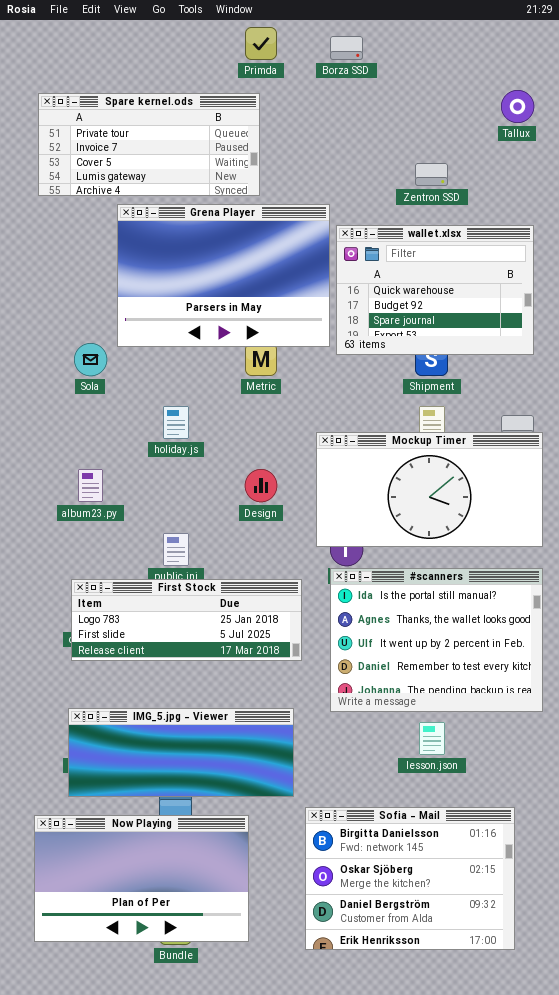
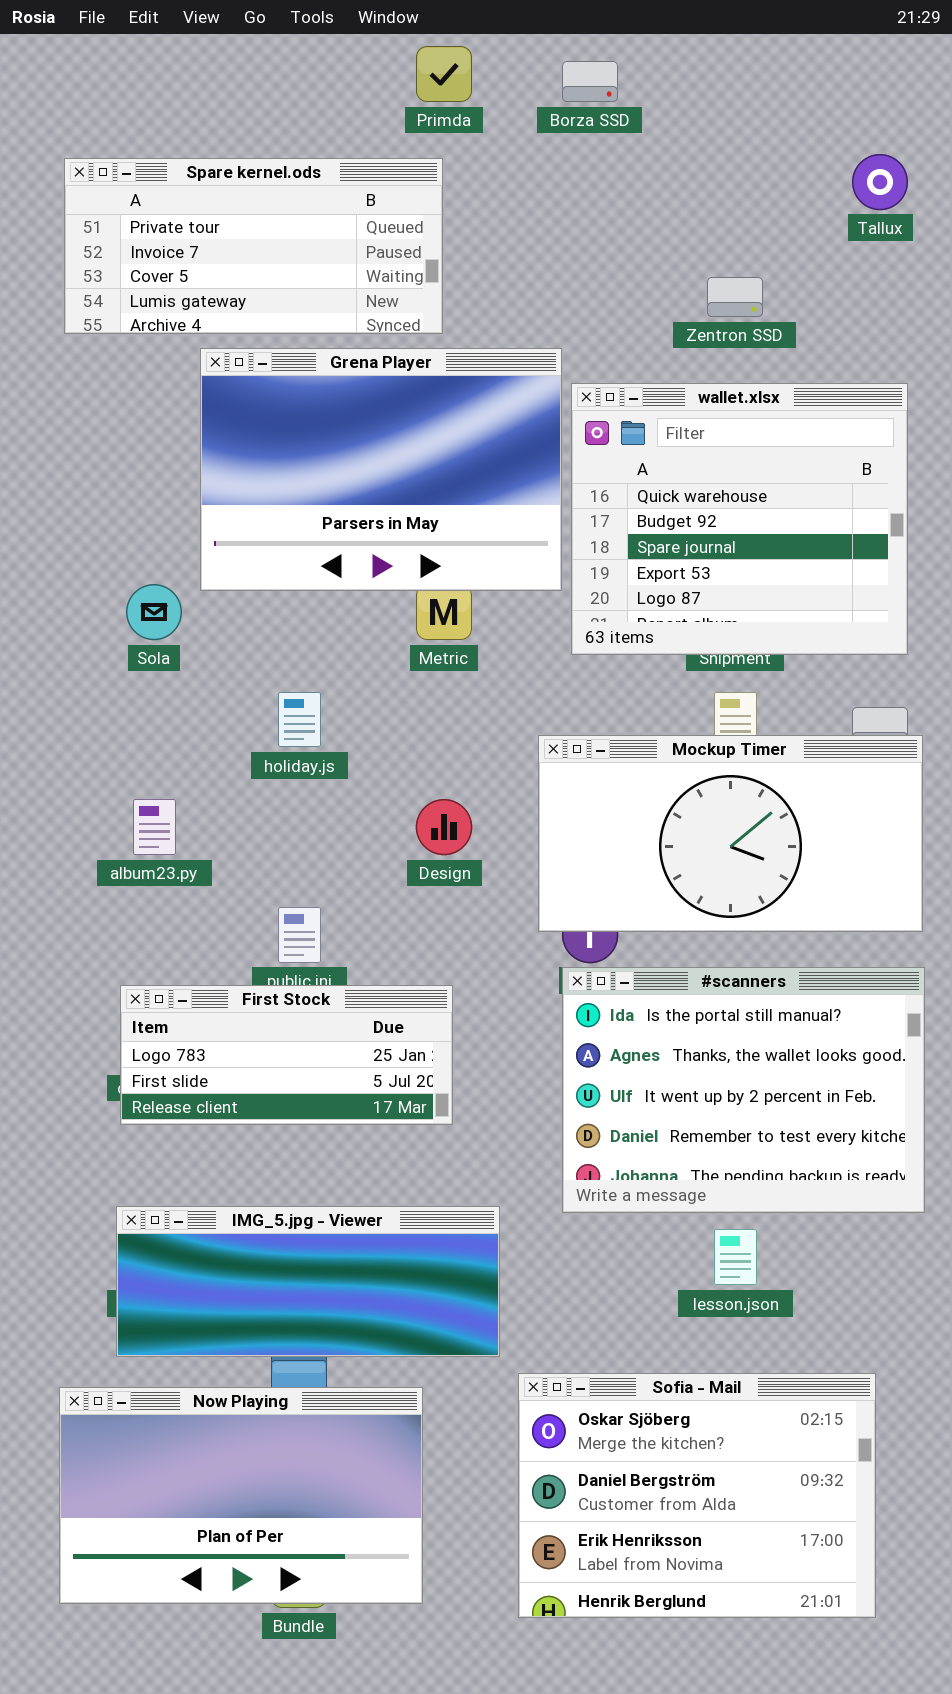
wallet.xlsx: [336,225,534,355] -> [571,383,908,655], resized
First Stock: [71,579,302,661] -> [120,985,453,1125], resized
Sofia - Mail: [305,807,515,950] -> [518,1373,876,1618], scrolled down 1 row

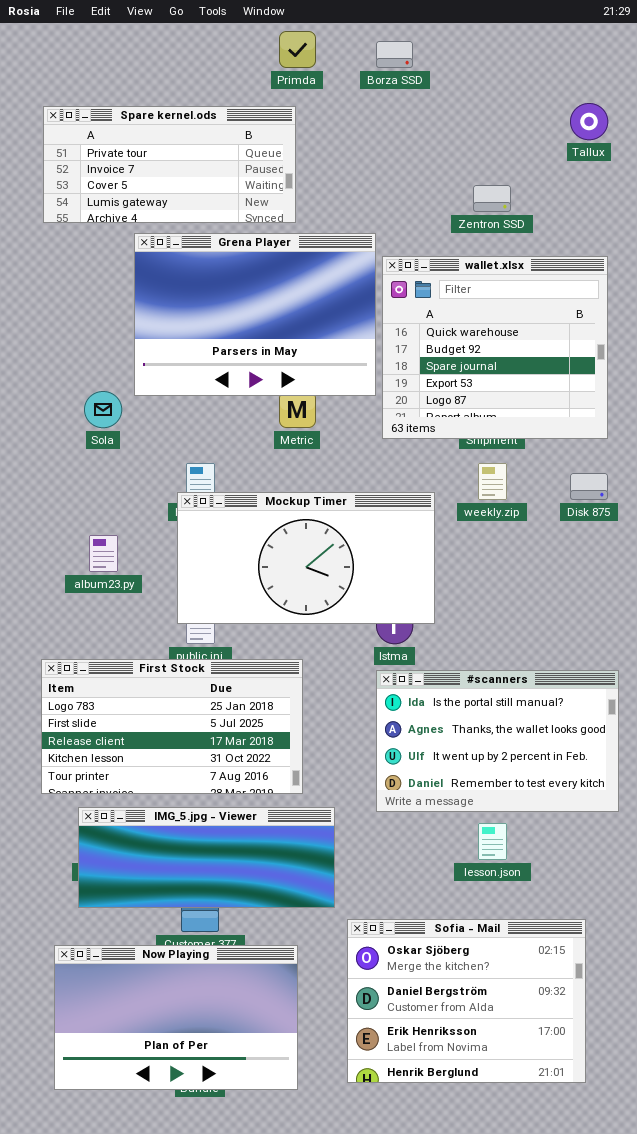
Mockup Timer: [538,735,923,932] -> [177,492,435,624], moved
#scanners: [562,967,925,1213] -> [376,670,619,812], resized
First Stock: [120,985,453,1125] -> [41,659,303,794], resized
Now Playing: [59,1387,423,1604] -> [54,945,298,1090], moved

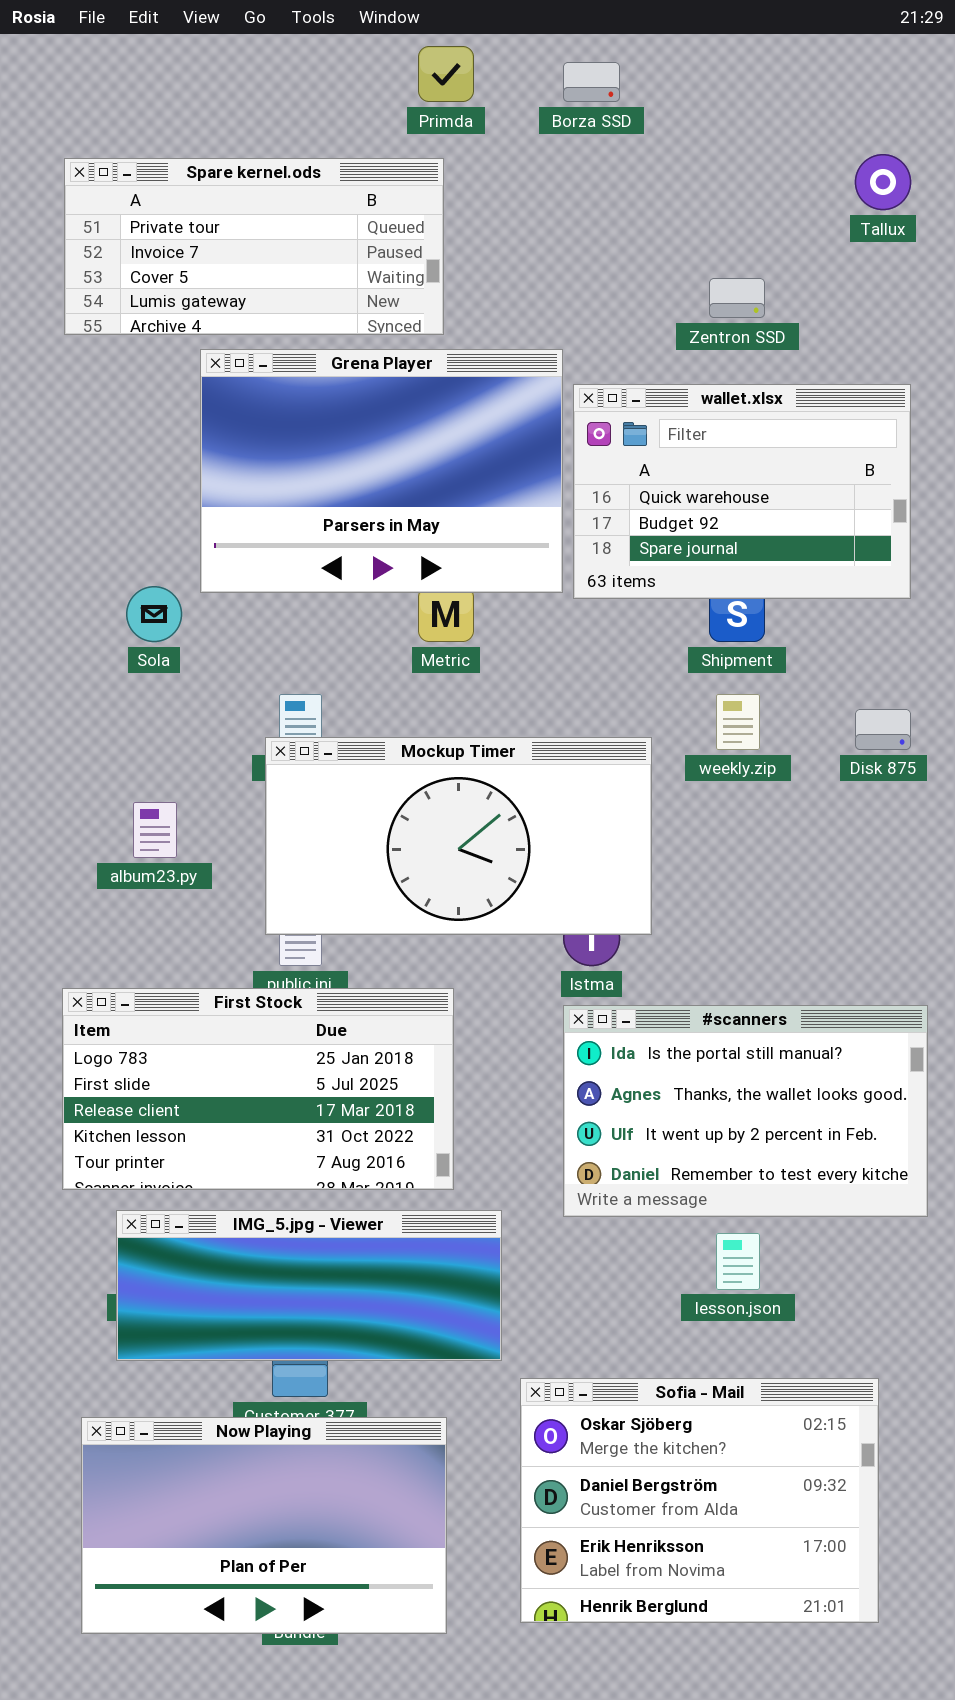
wallet.xlsx: [382,256,608,439] -> [573,384,911,599], resized

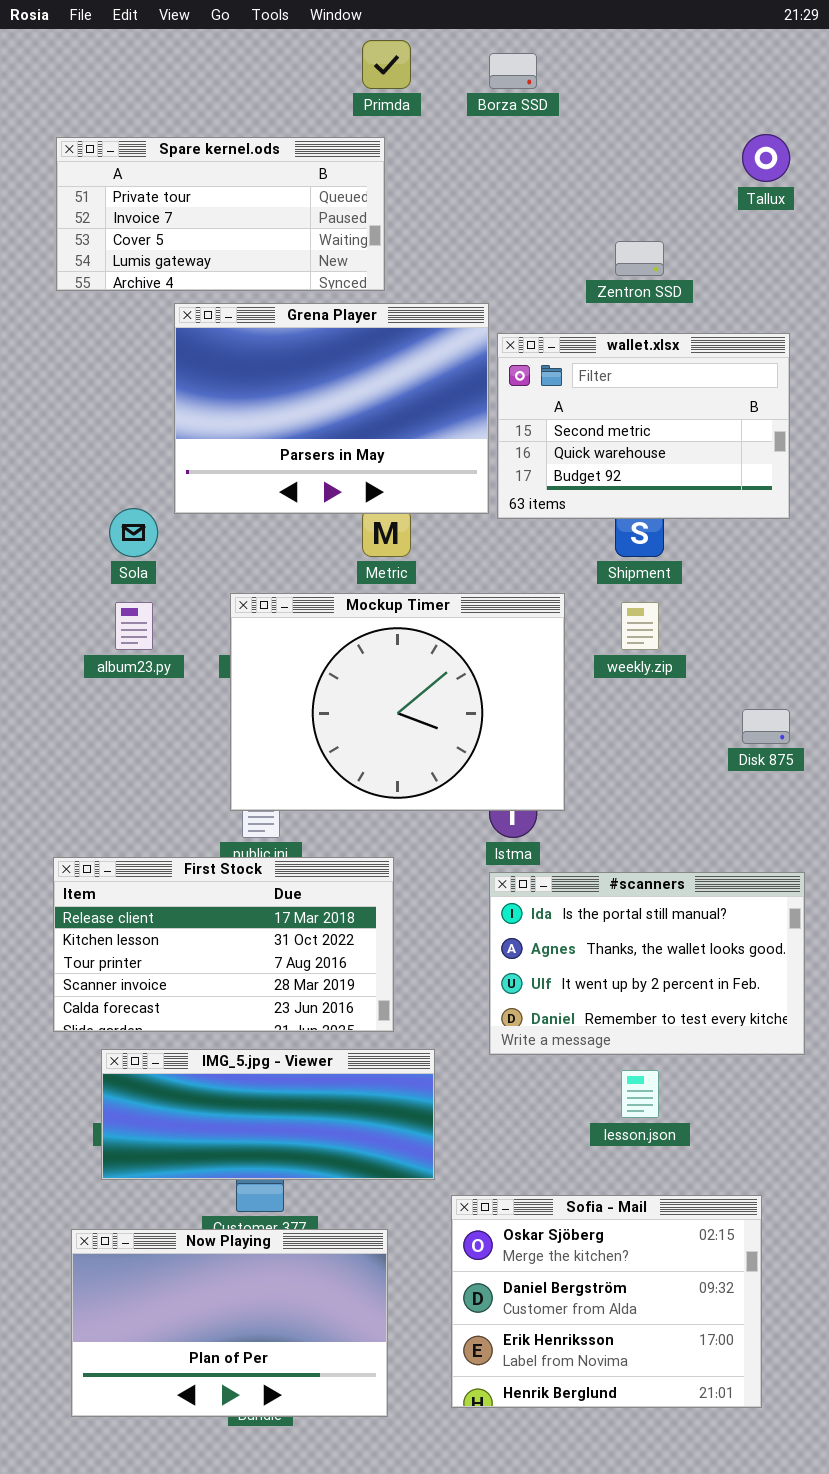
wallet.xlsx: [573,384,911,599] -> [497,333,790,519], scrolled up 1 row
Disk 875: [855,709,911,750] -> [742,709,790,744], moved
Mockup Timer: [265,737,652,935] -> [230,593,565,811], resized
album23.py: [133,802,177,858] -> [115,602,153,650], moved
First Stock: [62,988,454,1190] -> [53,857,394,1032], scrolled down 2 rows

